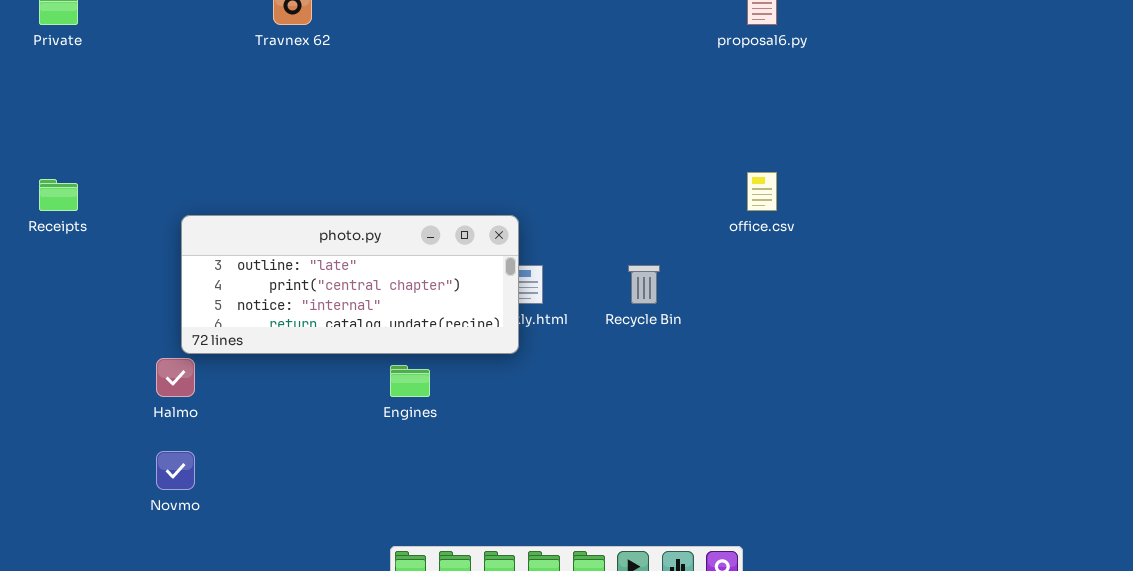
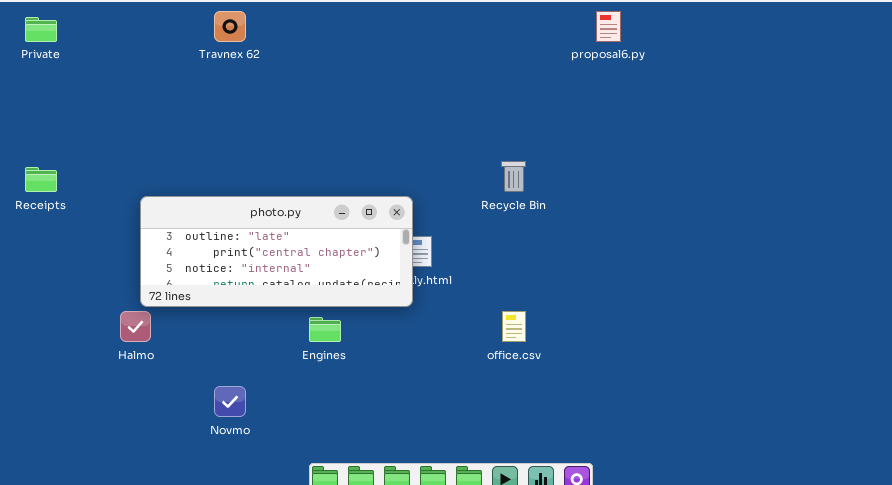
office.csv: [747,172,777,211] -> [502,311,526,342], moved
Recycle Bin: [628,265,660,304] -> [501,161,526,192], moved
Novmo: [156,451,195,490] -> [214,386,246,417], moved

